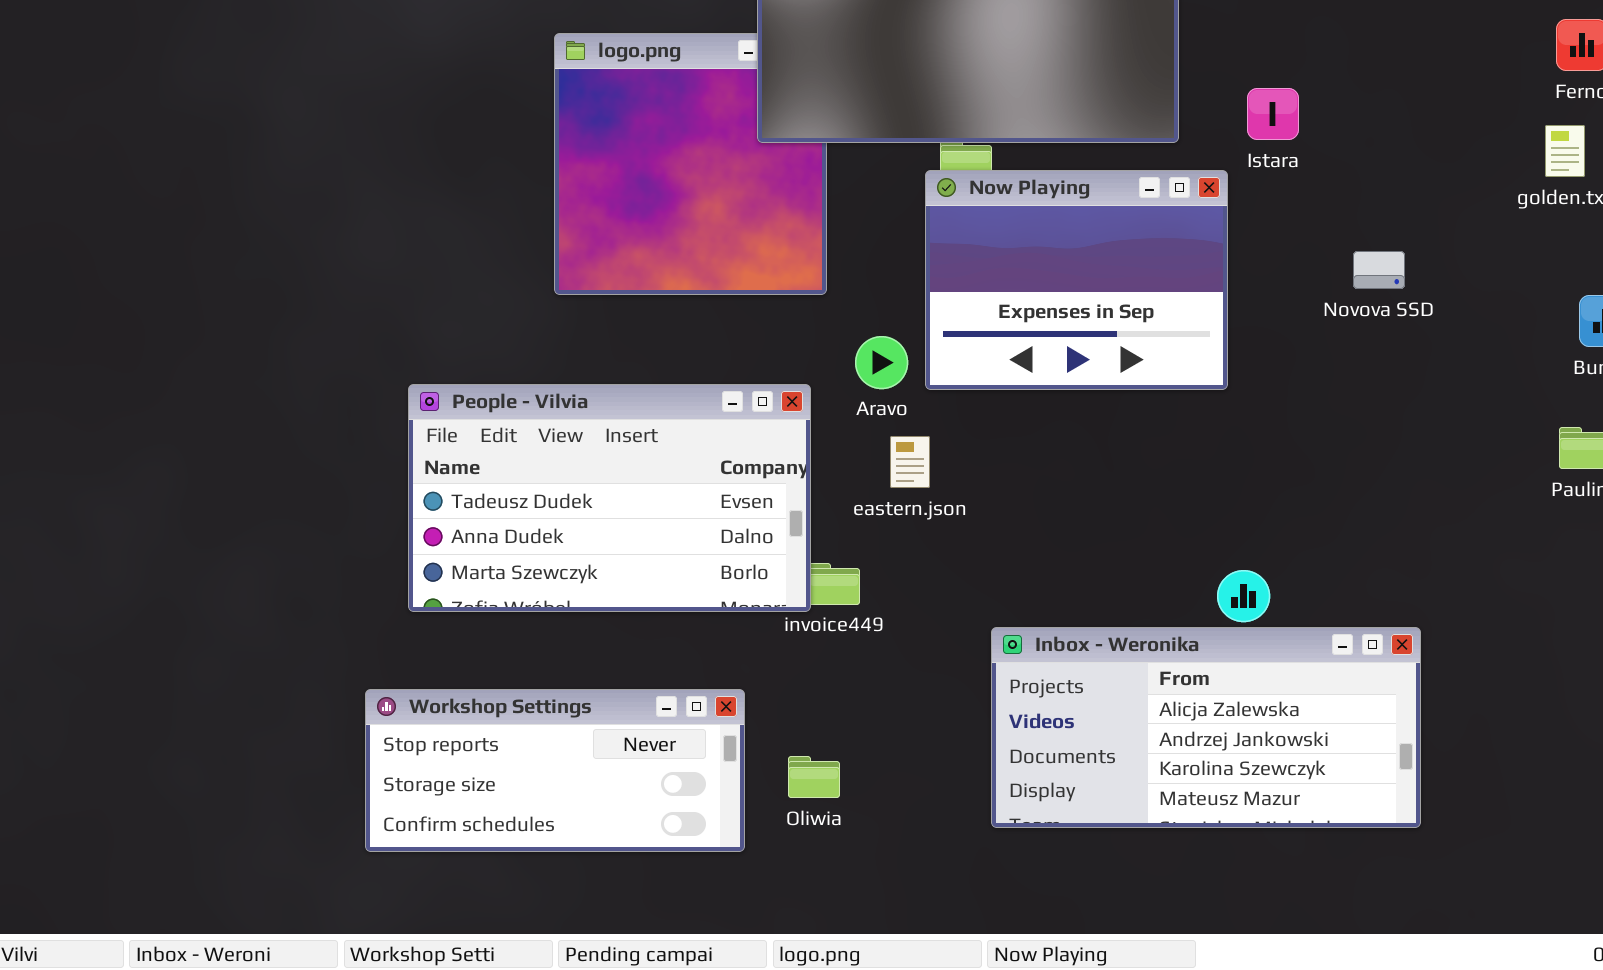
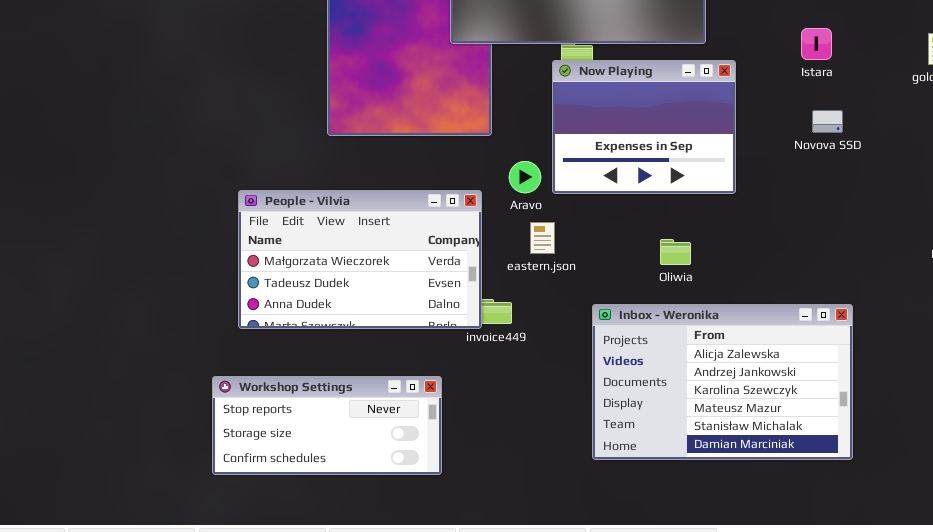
Istara: [1247,88,1299,140] -> [801,28,832,60], moved
People - Vilvia: [408,384,811,612] -> [238,190,482,329], scrolled up 1 row
Inbox - Weronika: [991,627,1421,828] -> [592,304,853,460], resized
Oliwia: [788,756,840,798] -> [660,239,691,265], moved

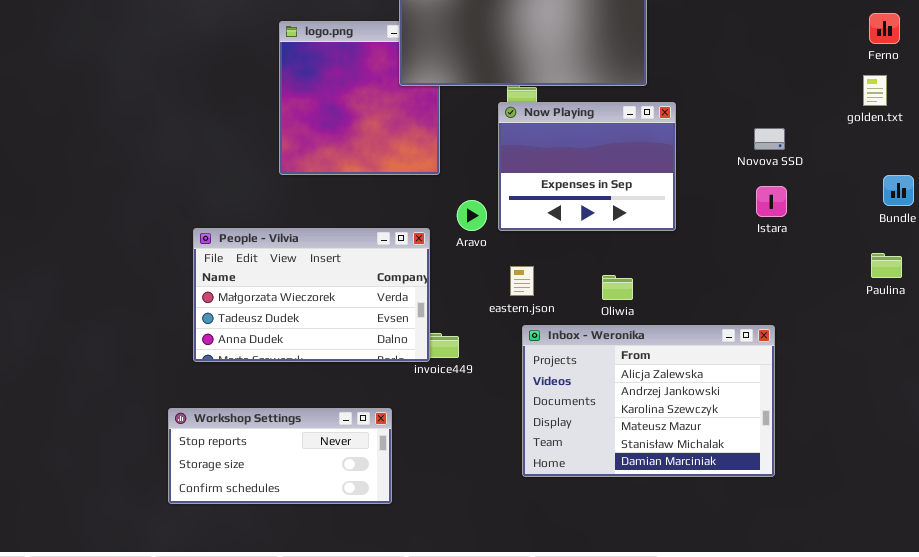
Istara: [801,28,832,60] -> [756,186,787,217], moved
Novova SSD: [812,110,843,133] -> [754,128,785,150], moved
eastern.json: [530,222,555,254] -> [510,266,534,296], moved
Inbox - Weronika: [592,304,853,460] -> [522,325,775,477], moved

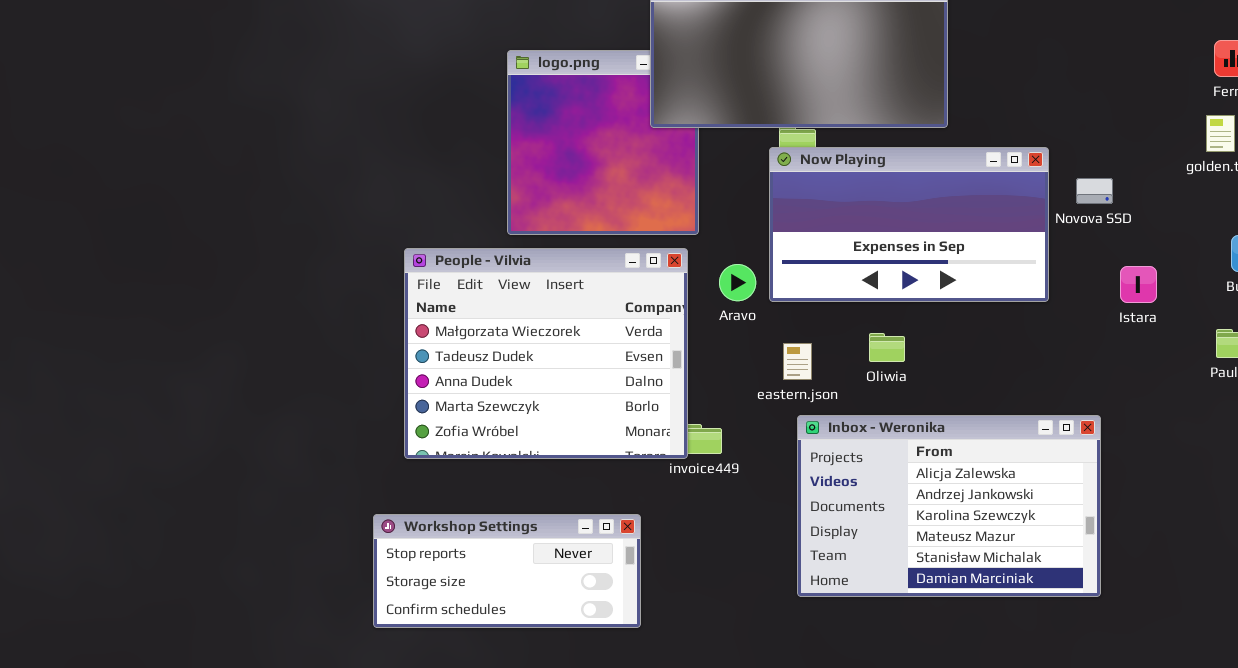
Now Playing: [498,102,676,231] -> [769,147,1049,302], resized
Istara: [756,186,787,217] -> [1120,266,1157,303], moved
People - Vilvia: [193,228,430,362] -> [404,248,688,459], resized
Oliwia: [602,275,633,300] -> [869,333,905,362], moved

